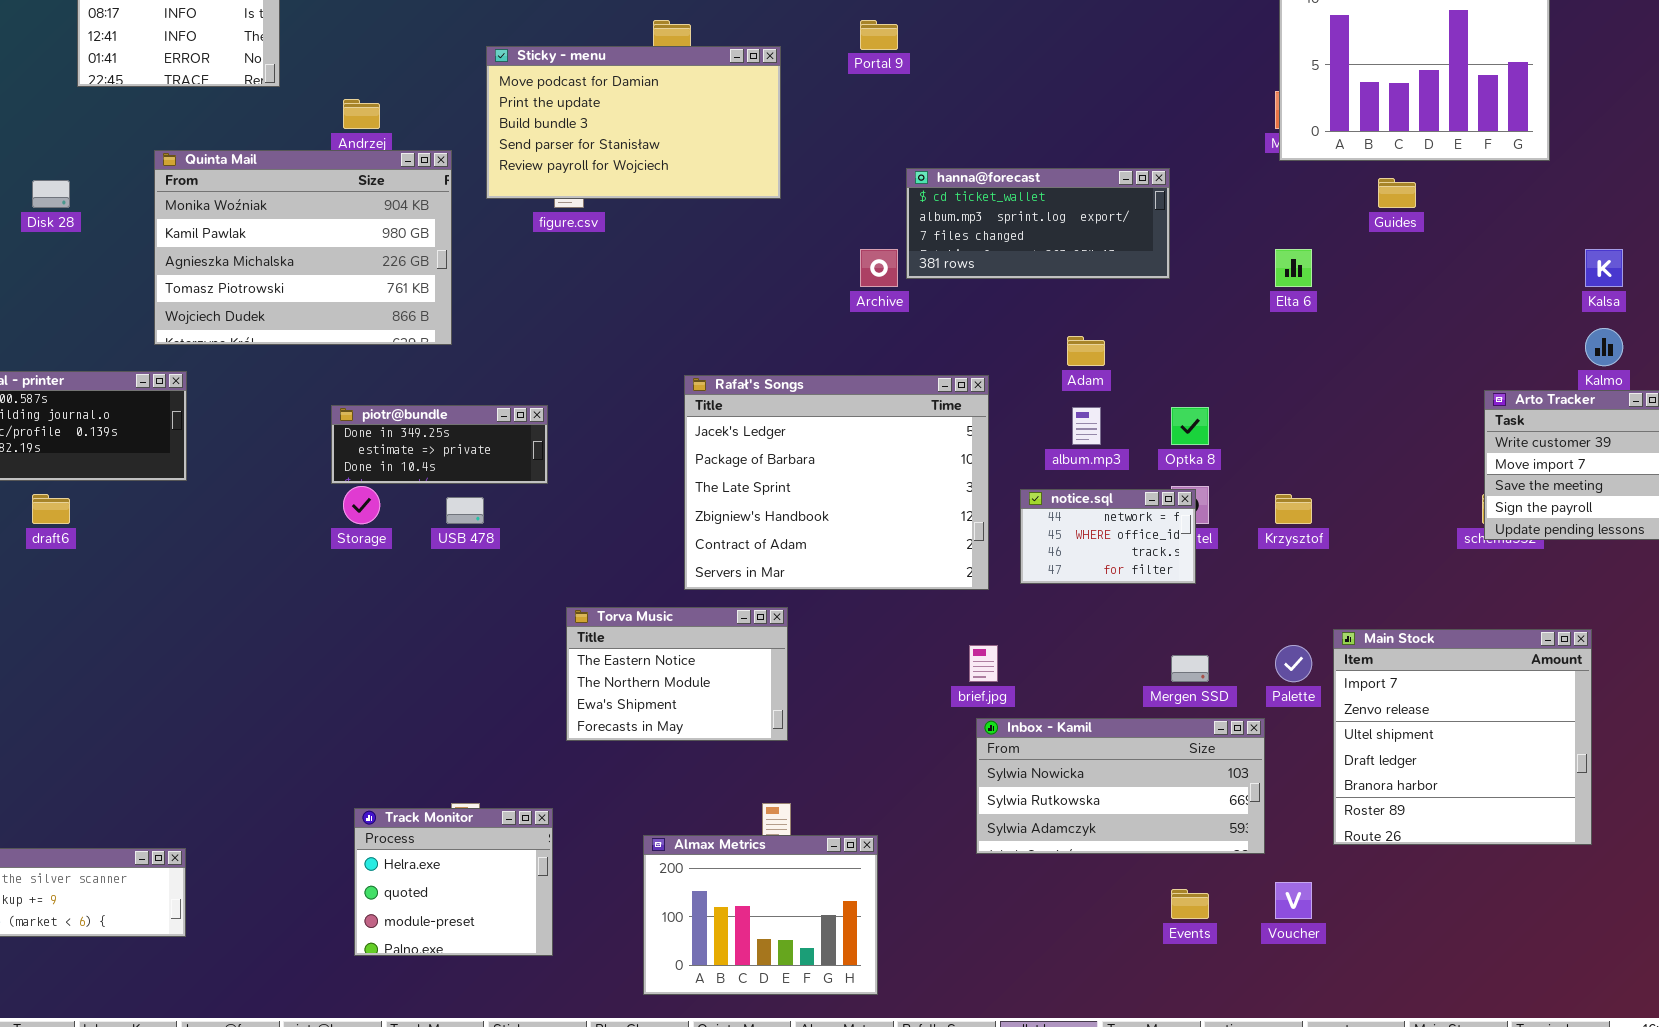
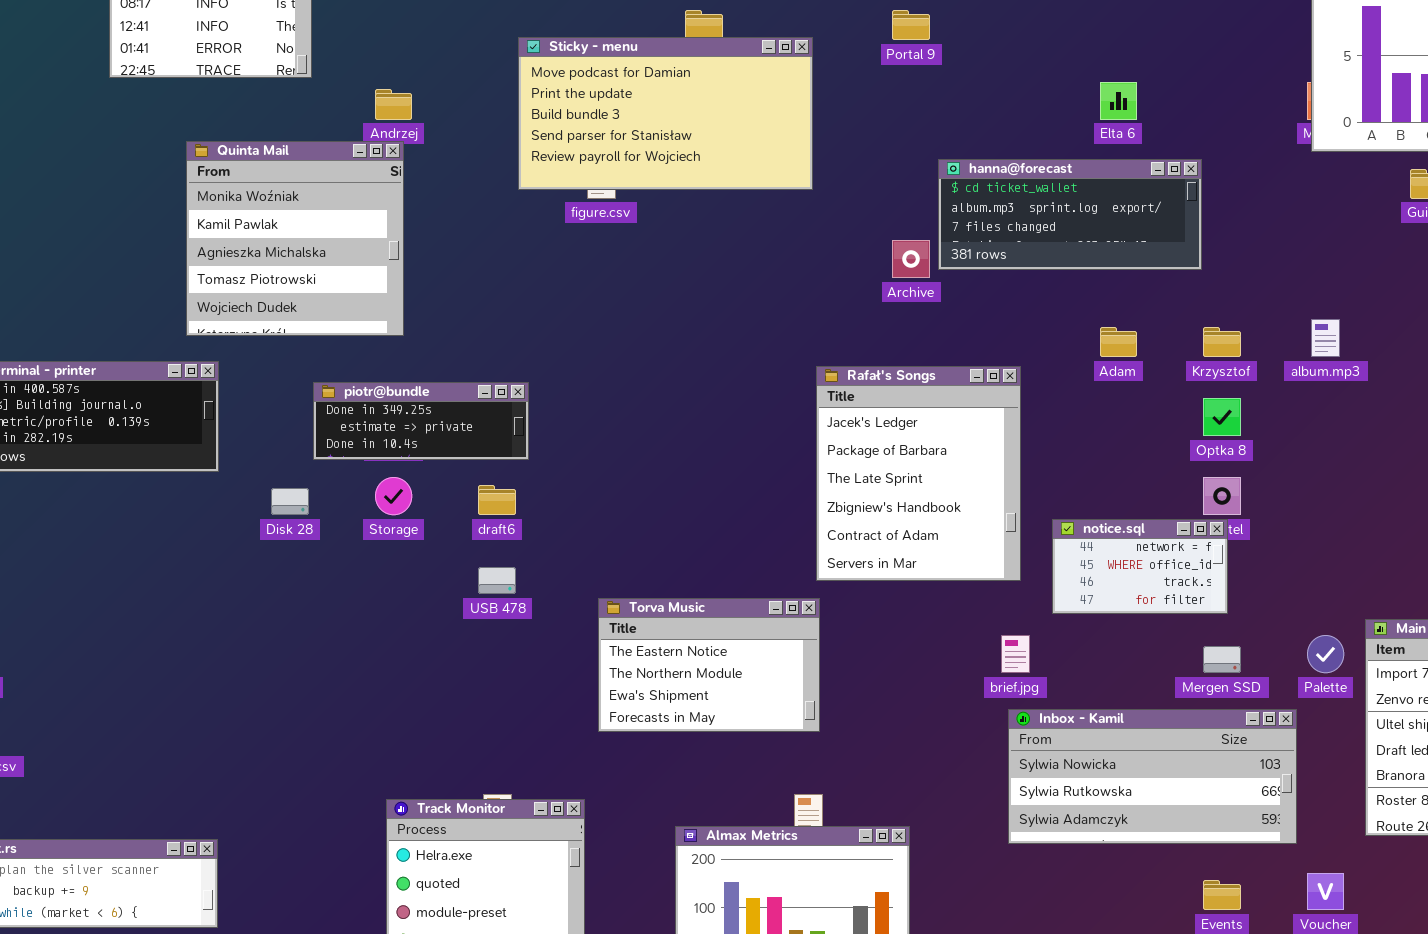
Quinta Mail: [154,150,452,345] -> [186,141,404,336], resized
Disk 28: [32,180,70,208] -> [271,488,309,515], moved
Elta 6: [1275,249,1312,287] -> [1100,82,1137,120], moved
Rafał's Songs: [684,375,989,590] -> [816,366,1021,581], resized
piotr@bundle: [331,405,548,484] -> [313,382,529,460], moved
album.mp3: [1072,407,1101,445] -> [1311,319,1340,357], moved
notice.sql: [1020,489,1196,584] -> [1052,519,1228,614], moved
draft6: [32,494,70,524] -> [478,485,516,515], moved
Krzysztof: [1275,494,1312,524] -> [1203,327,1241,357], moved
USB 478: [446,497,484,524] -> [478,567,516,594], moved

